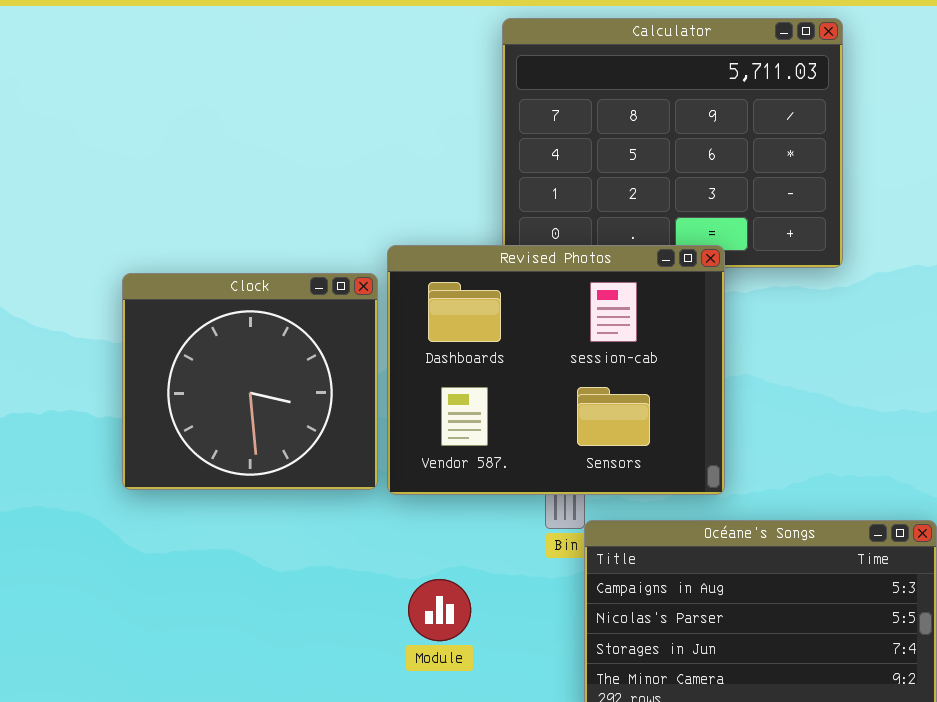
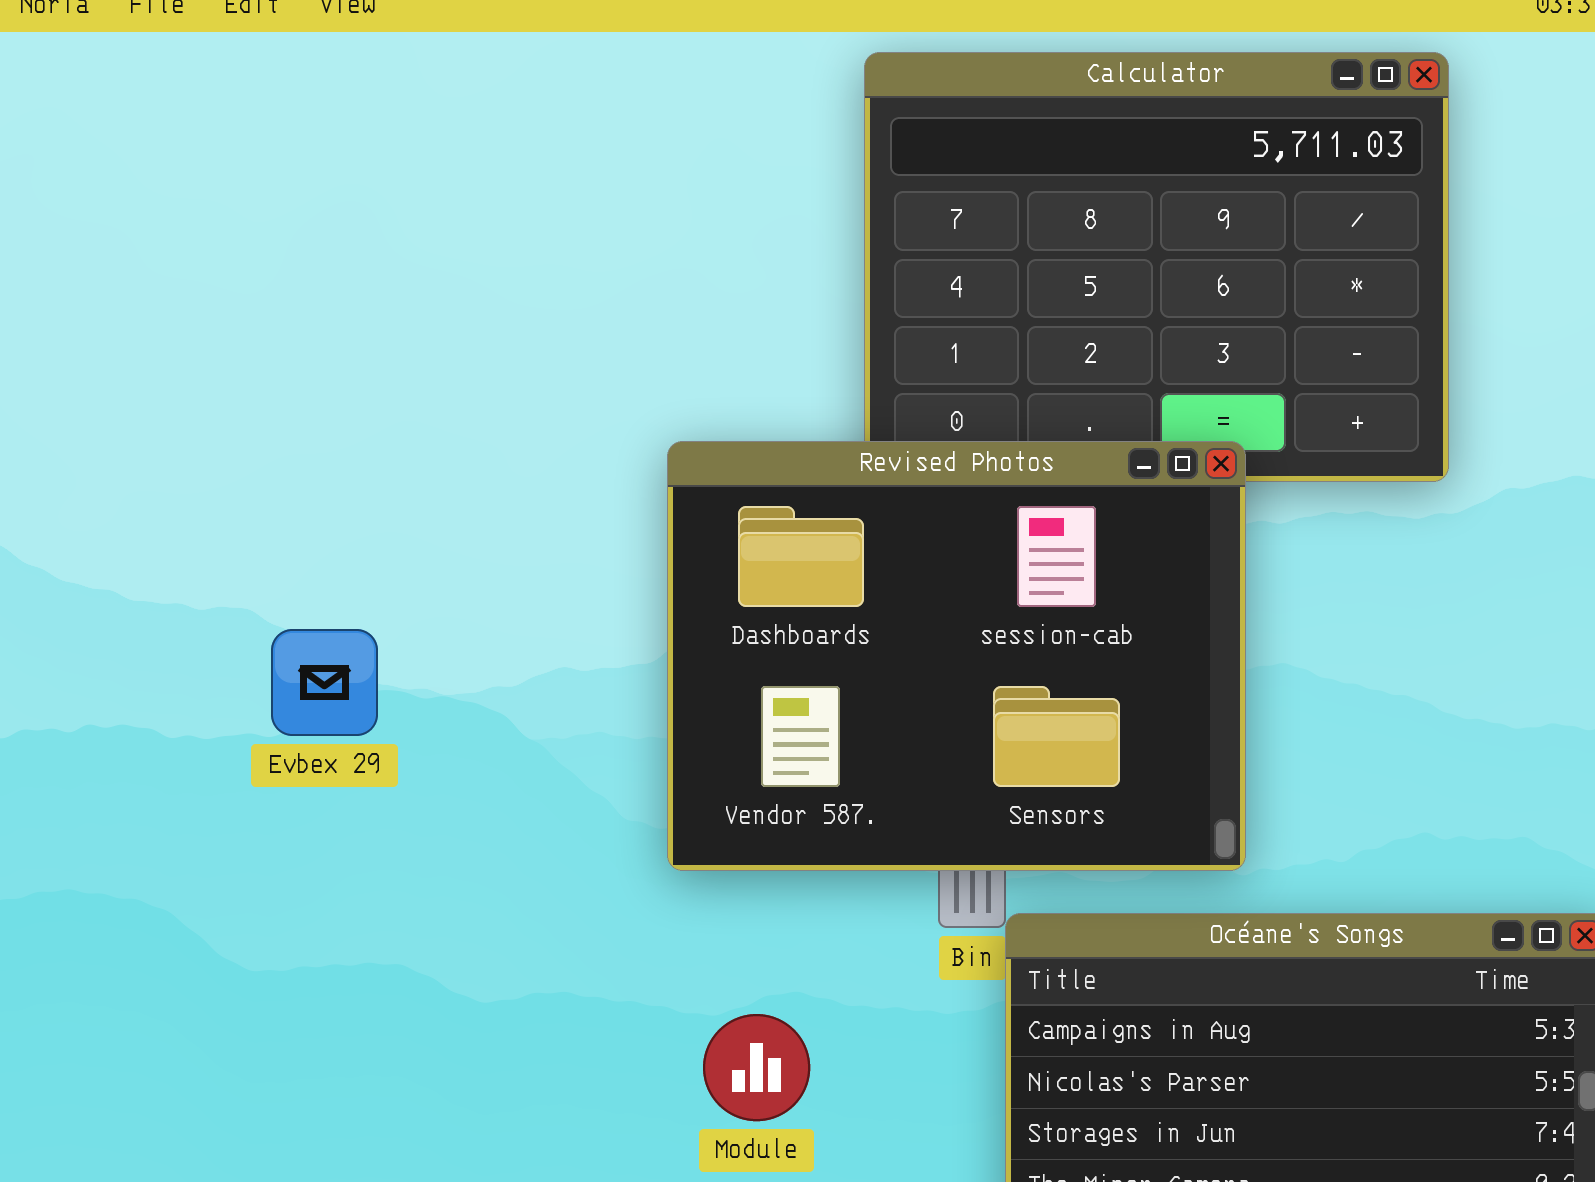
Clock: [122,273,378,490] -> none, closed

